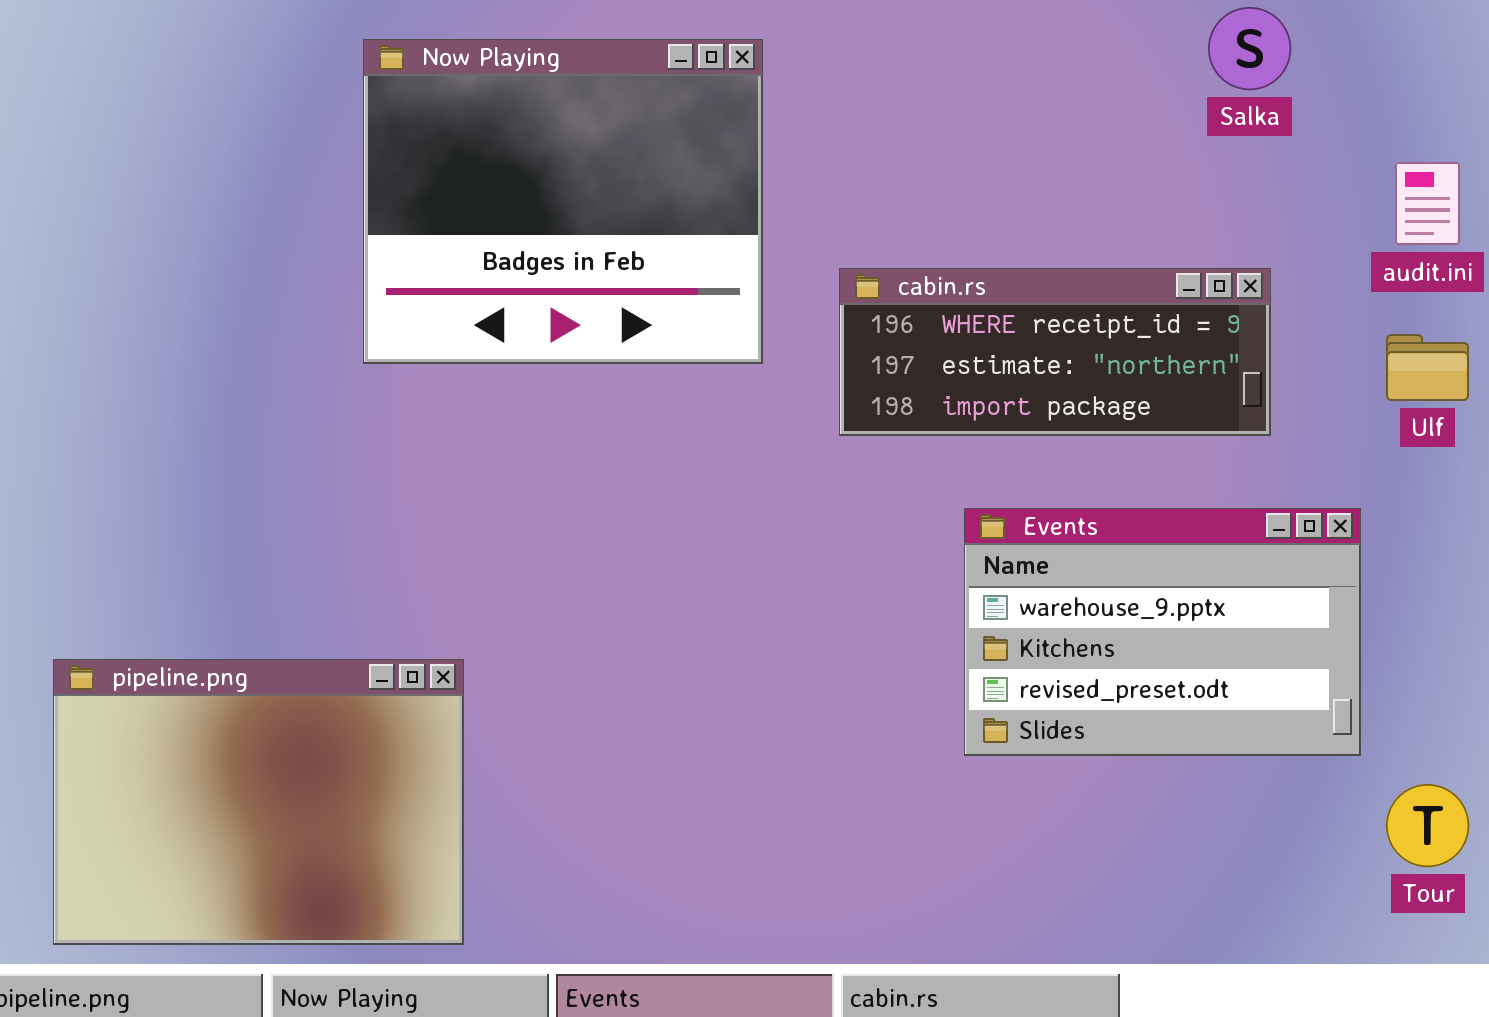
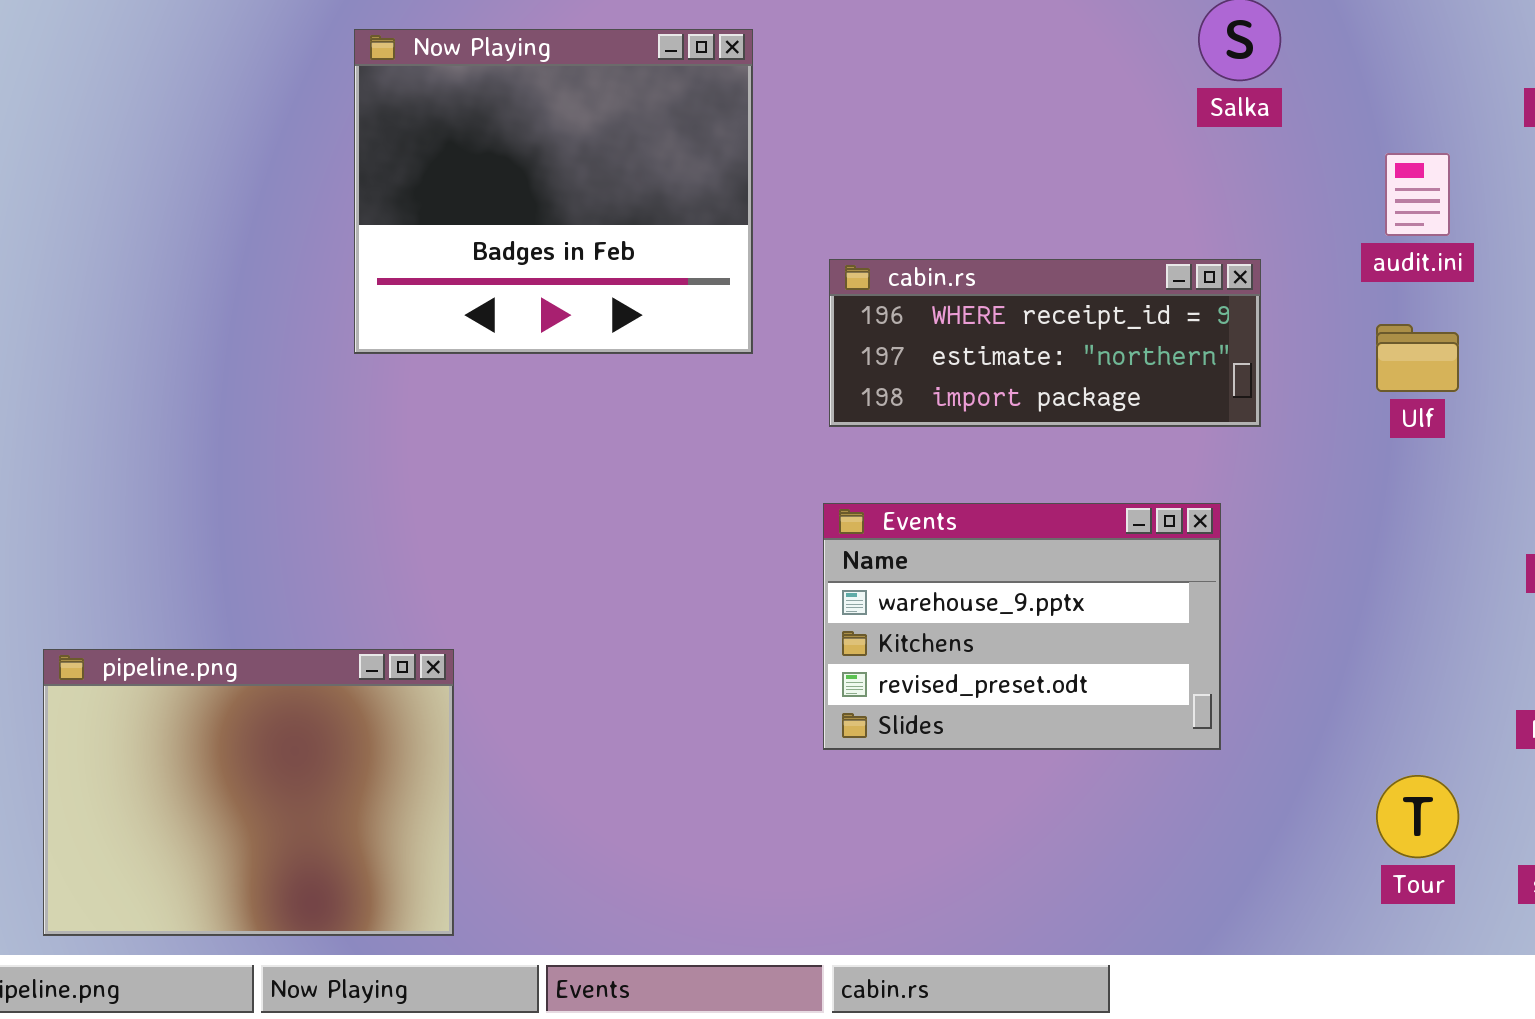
Events: [964,508,1361,756] -> [823,503,1221,750], moved

